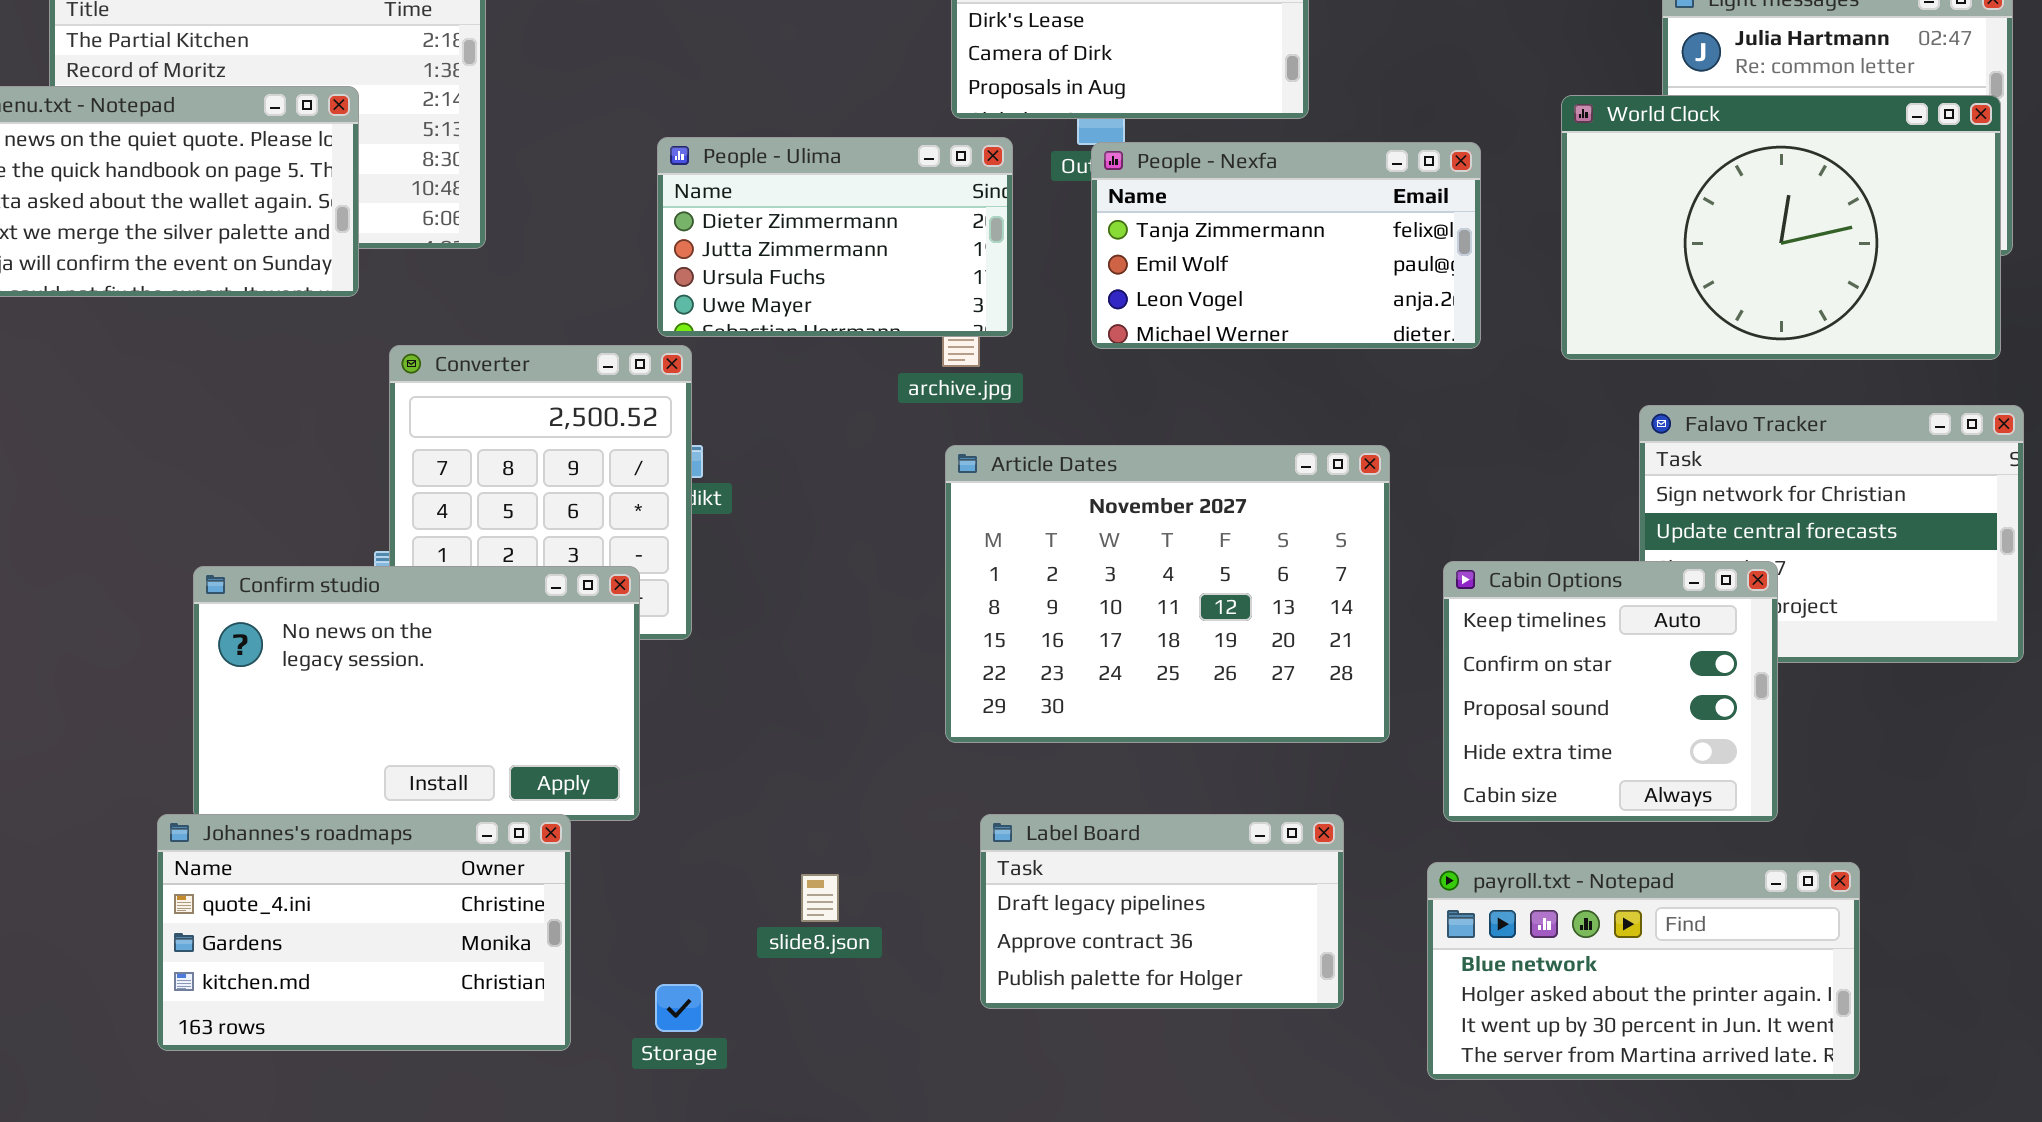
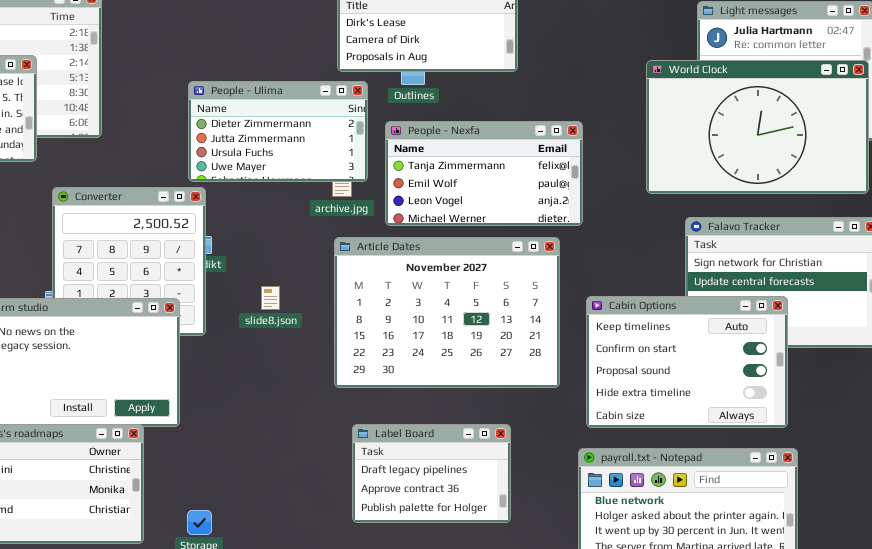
People - Nexfa: [1091,142,1481,349] -> [385,121,583,226], moved
Cabin Options: [1443,561,1778,822] -> [586,296,788,428], resized
Label Board: [980,814,1344,1009] -> [352,424,511,523], resized
slide8.json: [801,874,839,922] -> [261,286,280,310], moved

